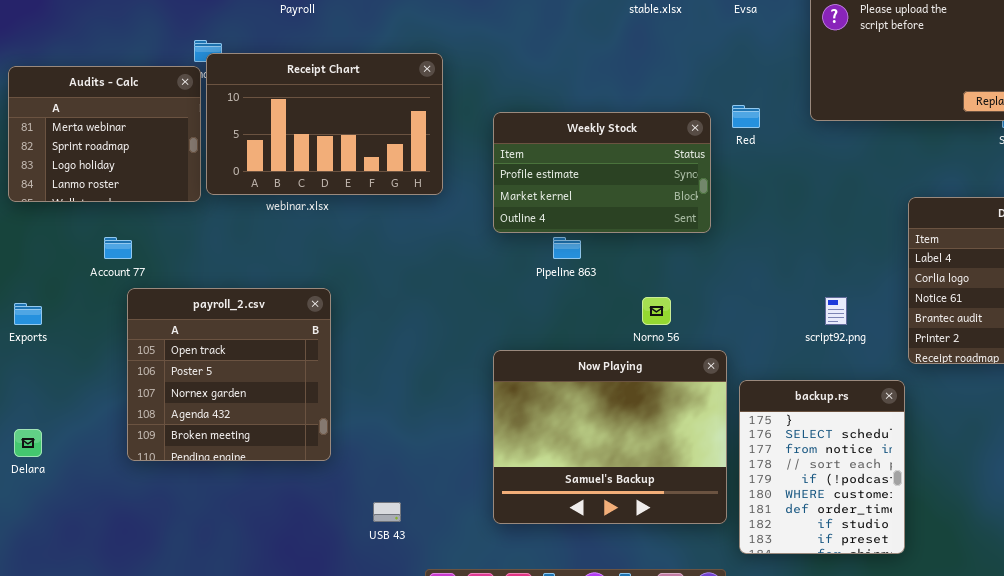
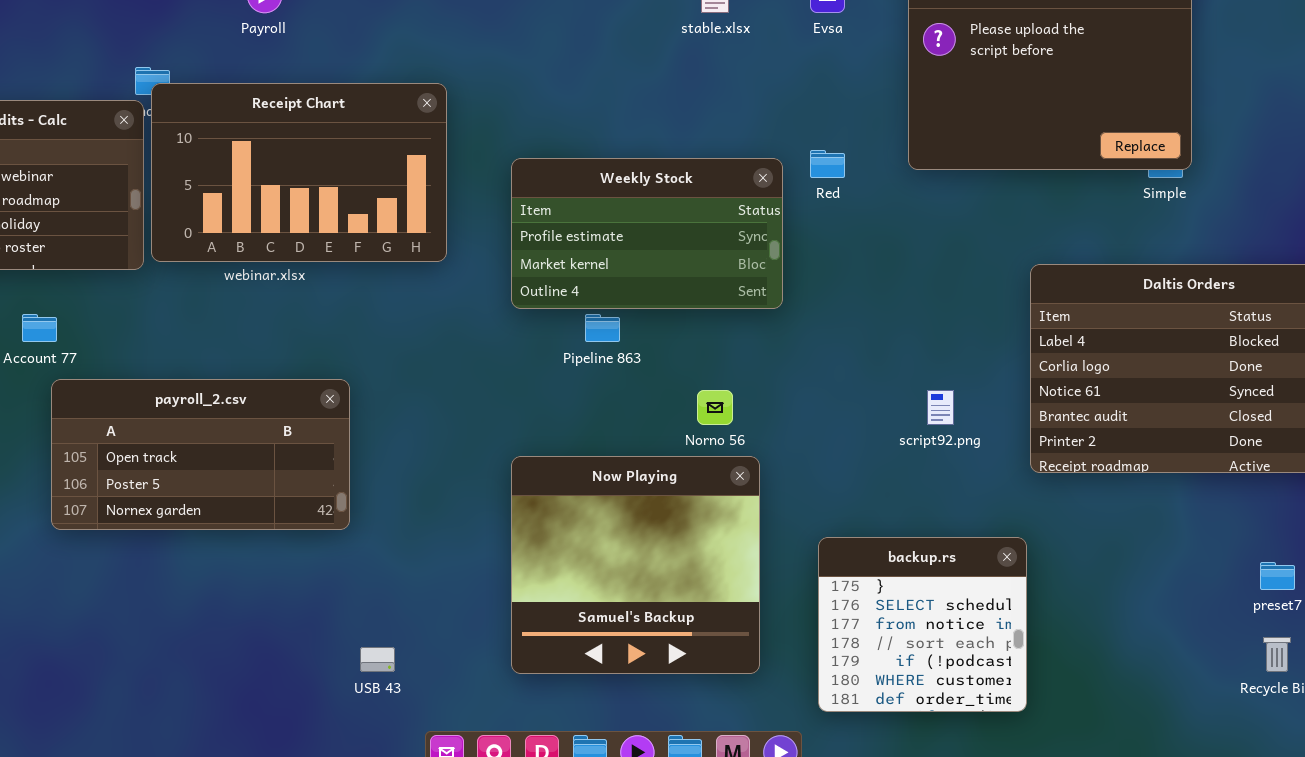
payroll_2.csv: [127,288,331,461] -> [51,379,350,530], resized
Now Playing: [493,350,727,524] -> [511,456,760,674], resized
backup.rs: [739,380,905,554] -> [818,537,1027,712], resized

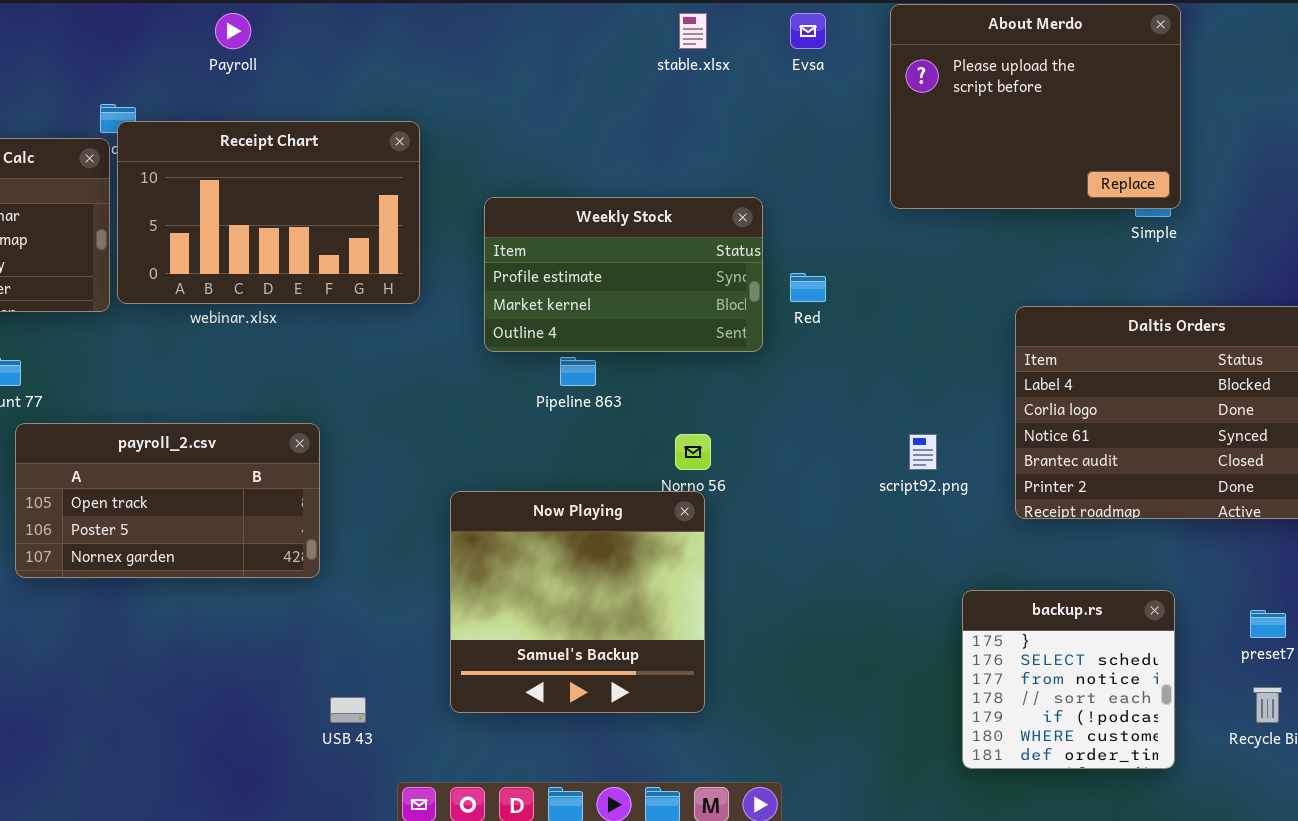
Red: [810,150,845,178] -> [790,273,826,302], moved
Now Playing: [511,456,760,674] -> [450,491,705,713], moved
backup.rs: [818,537,1027,712] -> [962,590,1175,769], moved

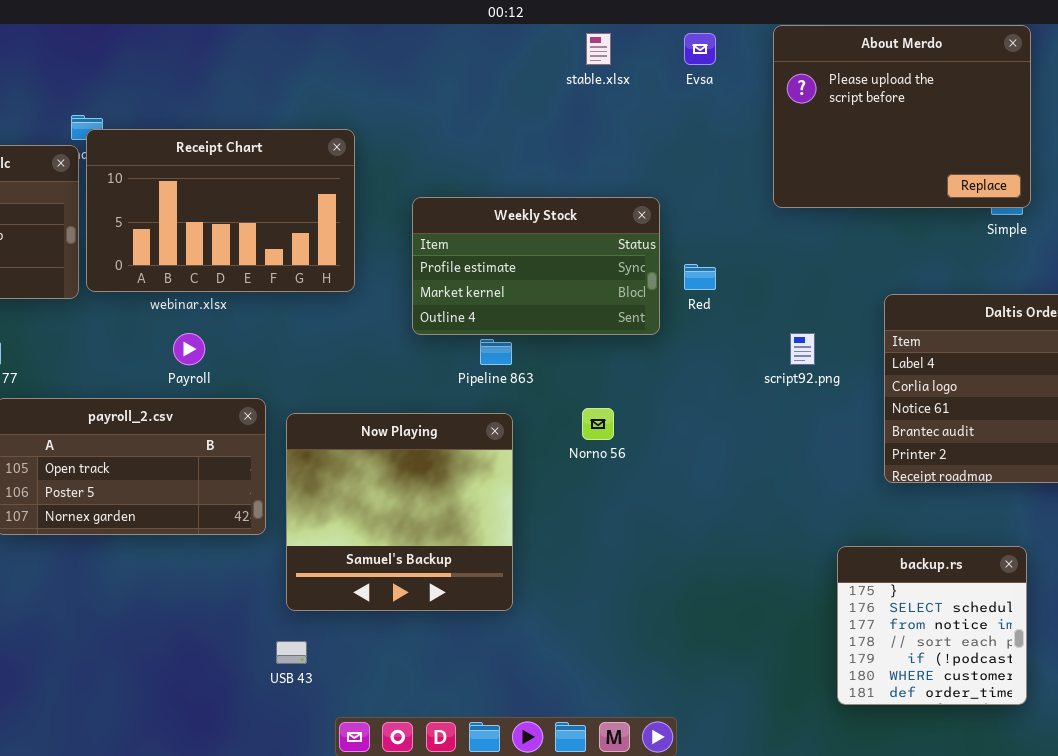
Payroll: [215,13,251,49] -> [173,333,205,365], moved
script92.png: [909,434,937,470] -> [790,333,815,365], moved
Now Playing: [450,491,705,713] -> [286,413,513,611], moved

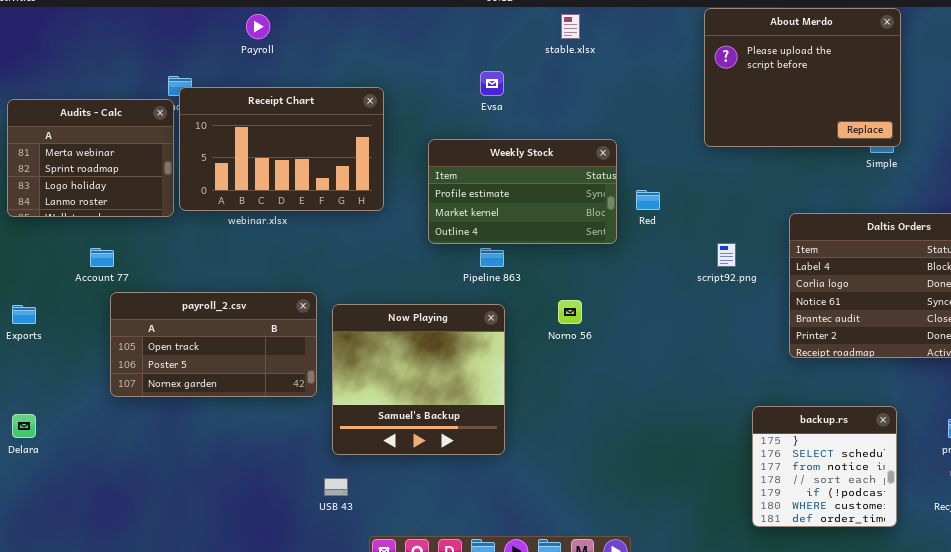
Evsa: [684,33,716,65] -> [480,71,504,96], moved
Payroll: [173,333,205,365] -> [246,14,270,39], moved

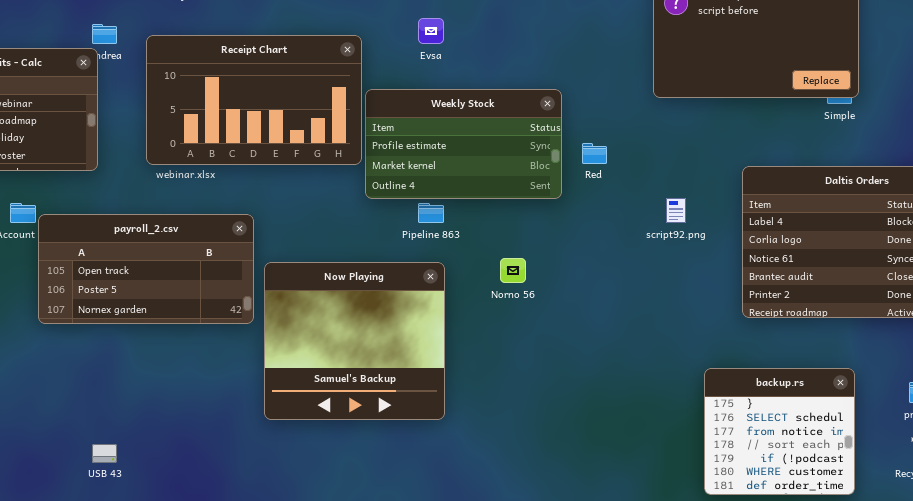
Receipt Chart: [179,87,384,211] -> [146,35,362,165], moved
payroll_2.csv: [110,292,317,397] -> [38,214,254,324], moved
USB 43: [324,478,348,496] -> [92,444,117,463], moved

